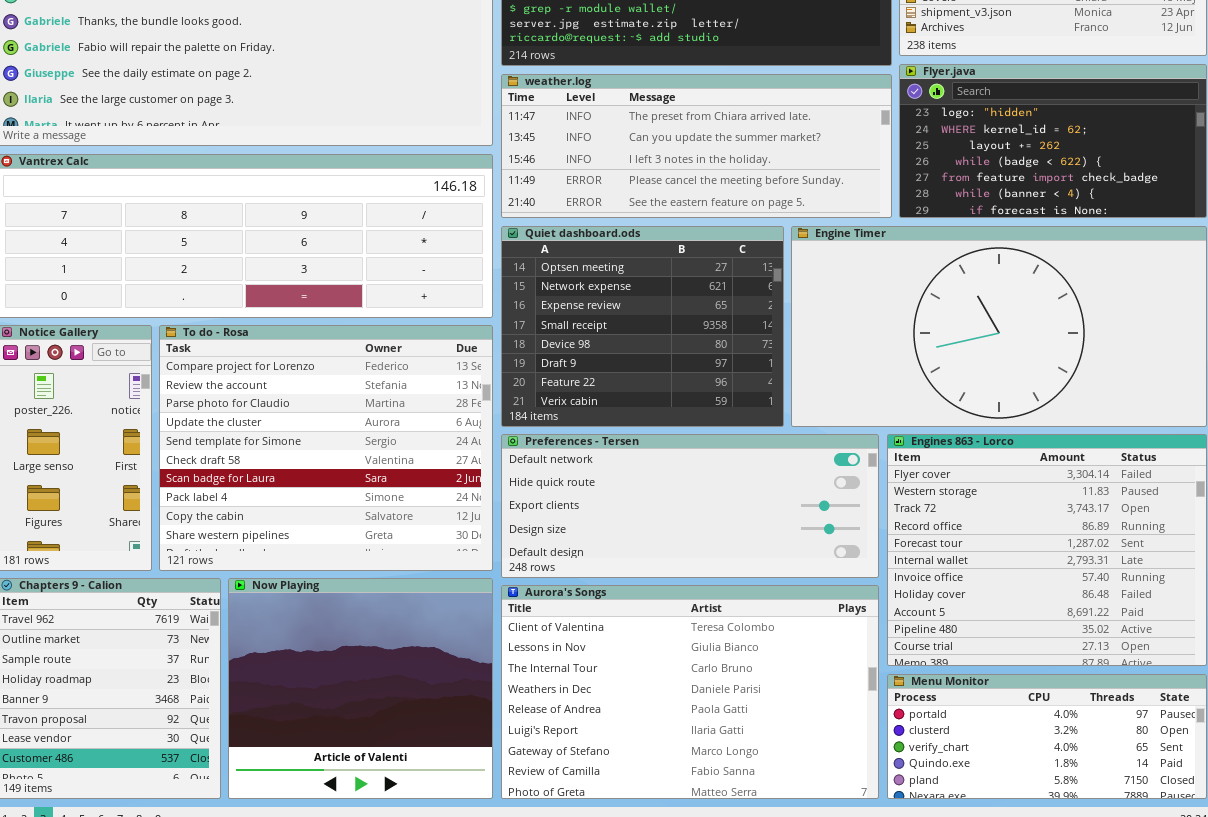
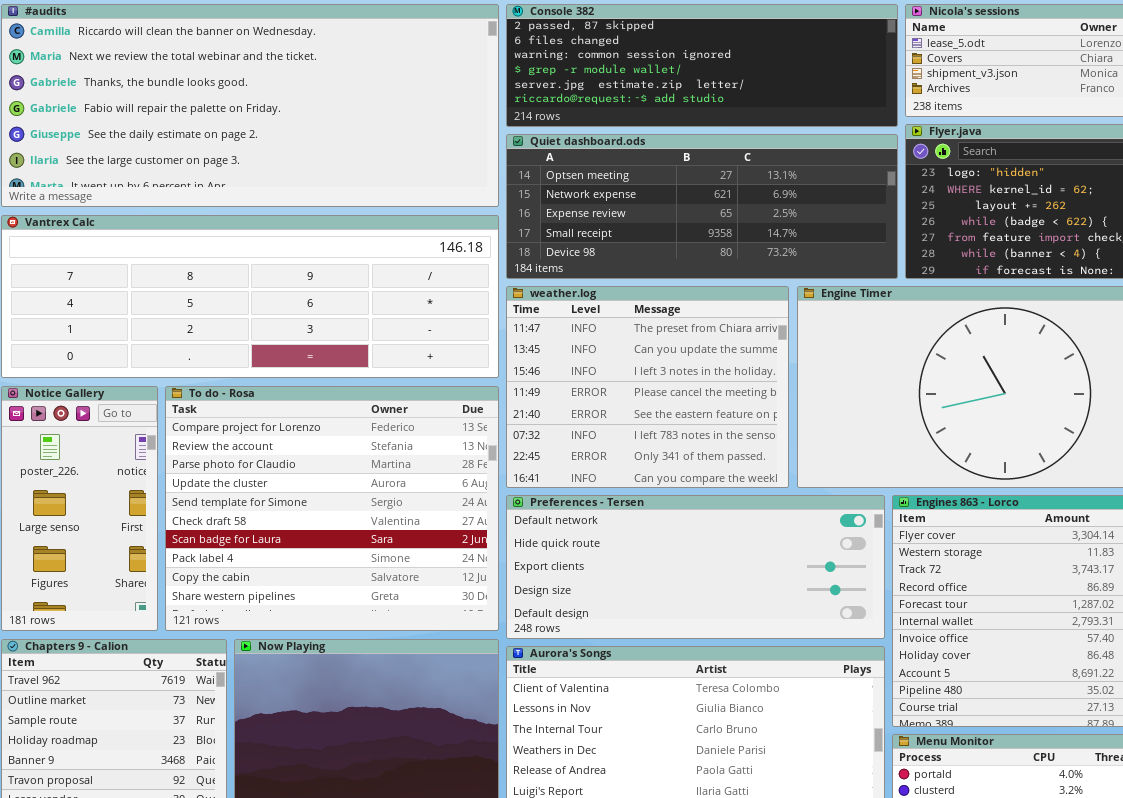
weather.log: [501,74,892,218] -> [506,286,789,488], moved, resized
Quiet dashboard.ods: [501,226,784,427] -> [506,134,898,279], moved, resized

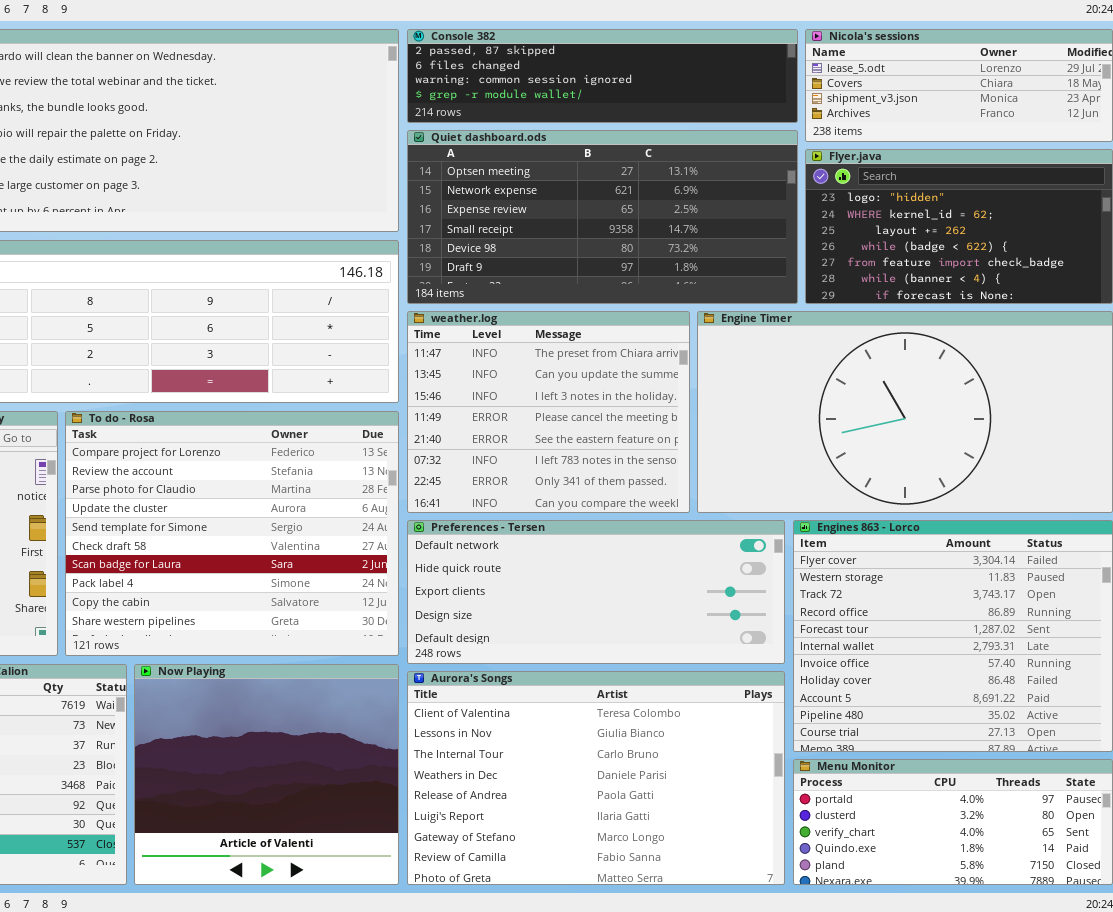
Console 382: [506,4,898,127] -> [407,29,798,123], resized
Quiet dashboard.ods: [506,134,898,279] -> [407,130,798,304], resized

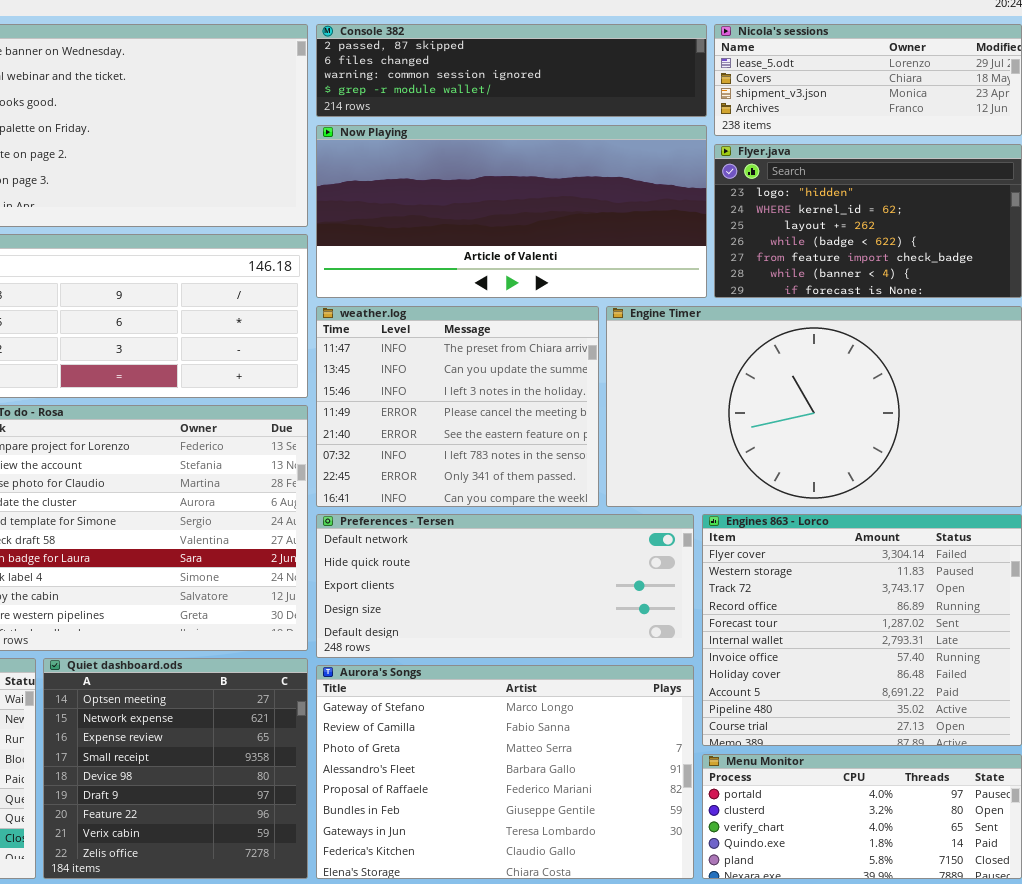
Quiet dashboard.ods: [407,130,798,304] -> [43,658,308,879], moved, resized
Now Playing: [134,664,399,885] -> [316,125,707,298], moved, resized
Aurora's Songs: [407,671,785,885] -> [316,665,694,879], scrolled down 6 rows

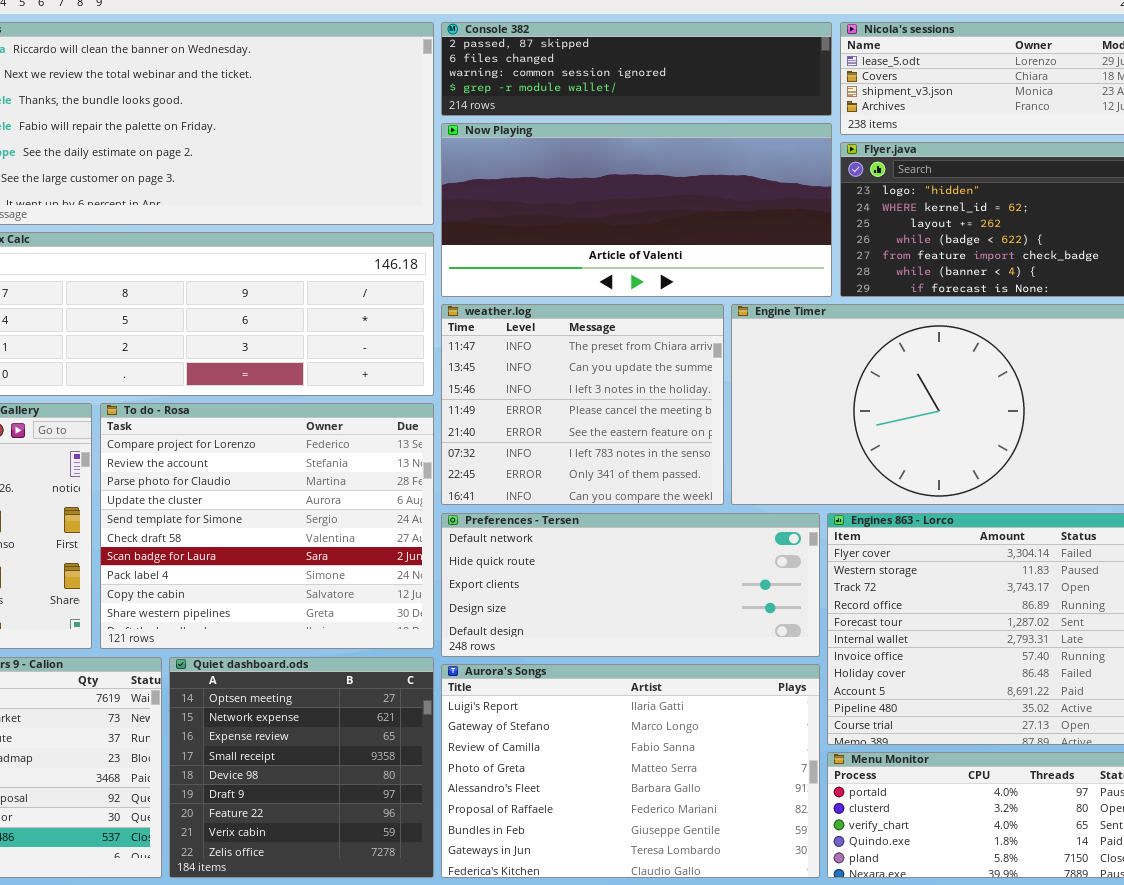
Aurora's Songs: [316,665,694,879] -> [441,664,820,878], scrolled up 1 row

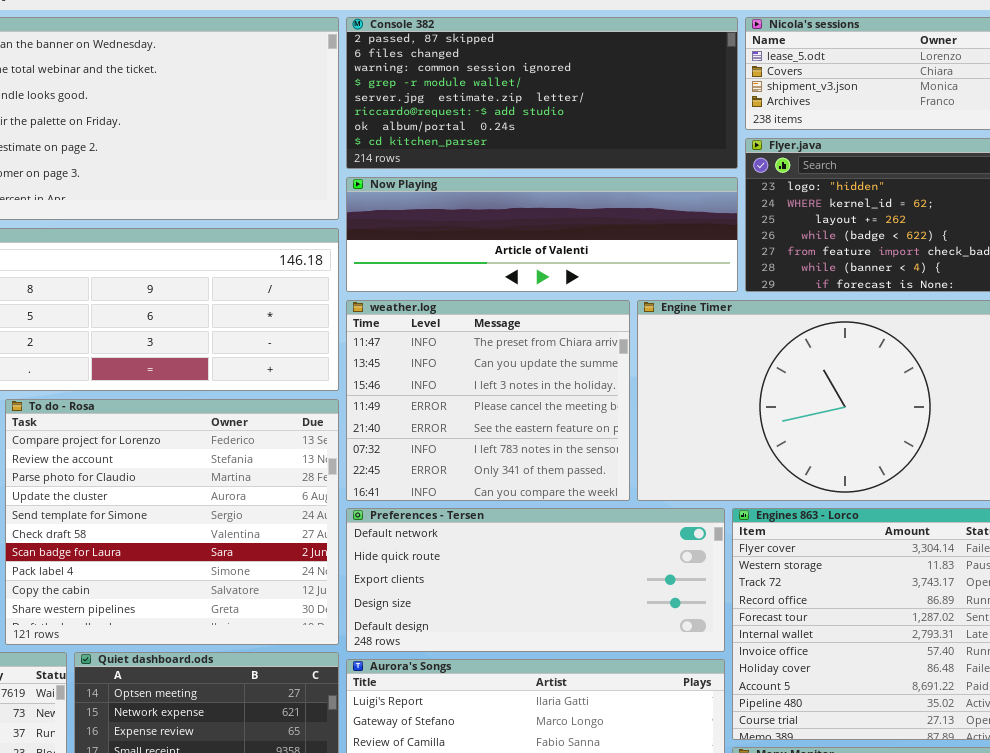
Console 382: [441,22,832,116] -> [346,17,738,169], resized
Now Playing: [441,123,832,297] -> [346,177,738,292], resized

